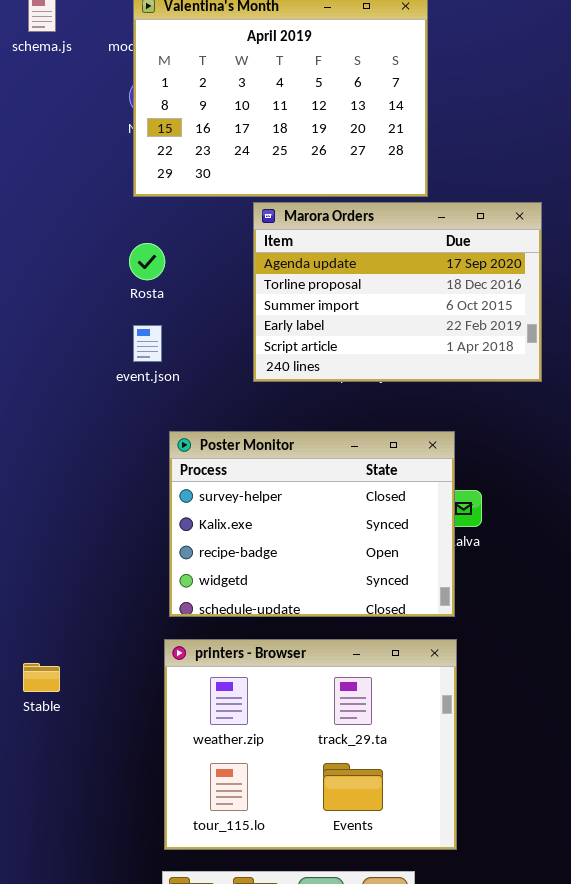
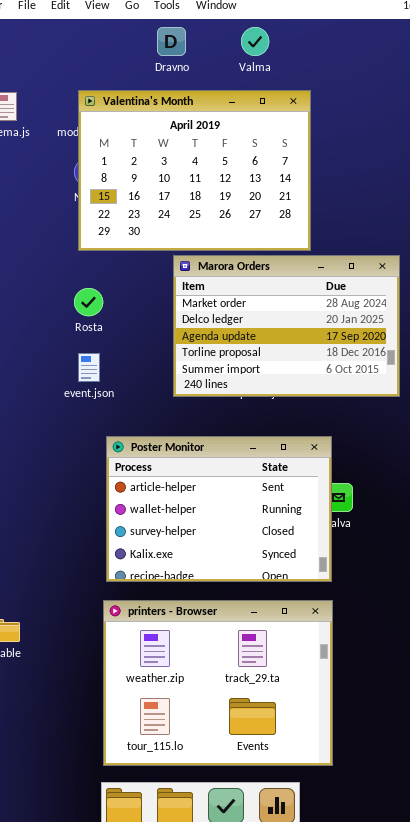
Marora Orders: [253,202,542,382] -> [173,255,400,397], scrolled up 2 rows
Poster Monitor: [169,431,455,617] -> [106,436,332,582], scrolled up 2 rows

